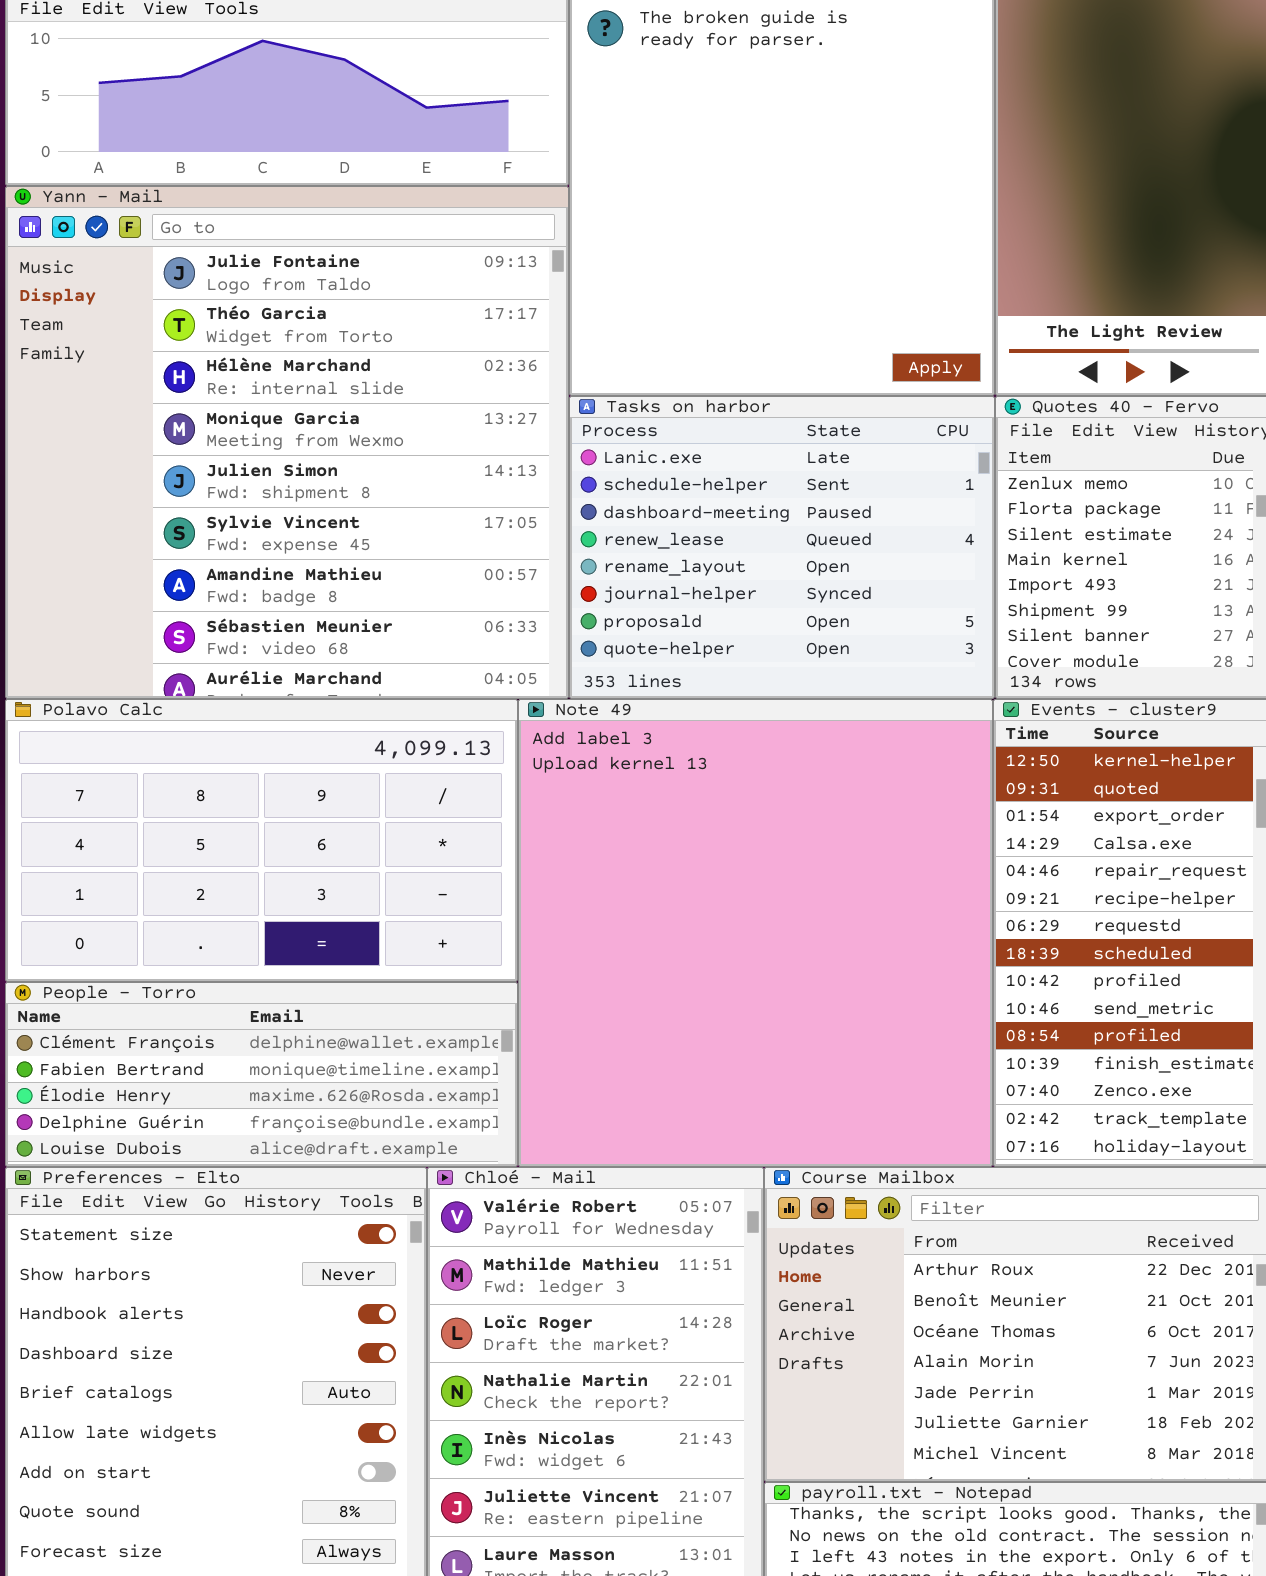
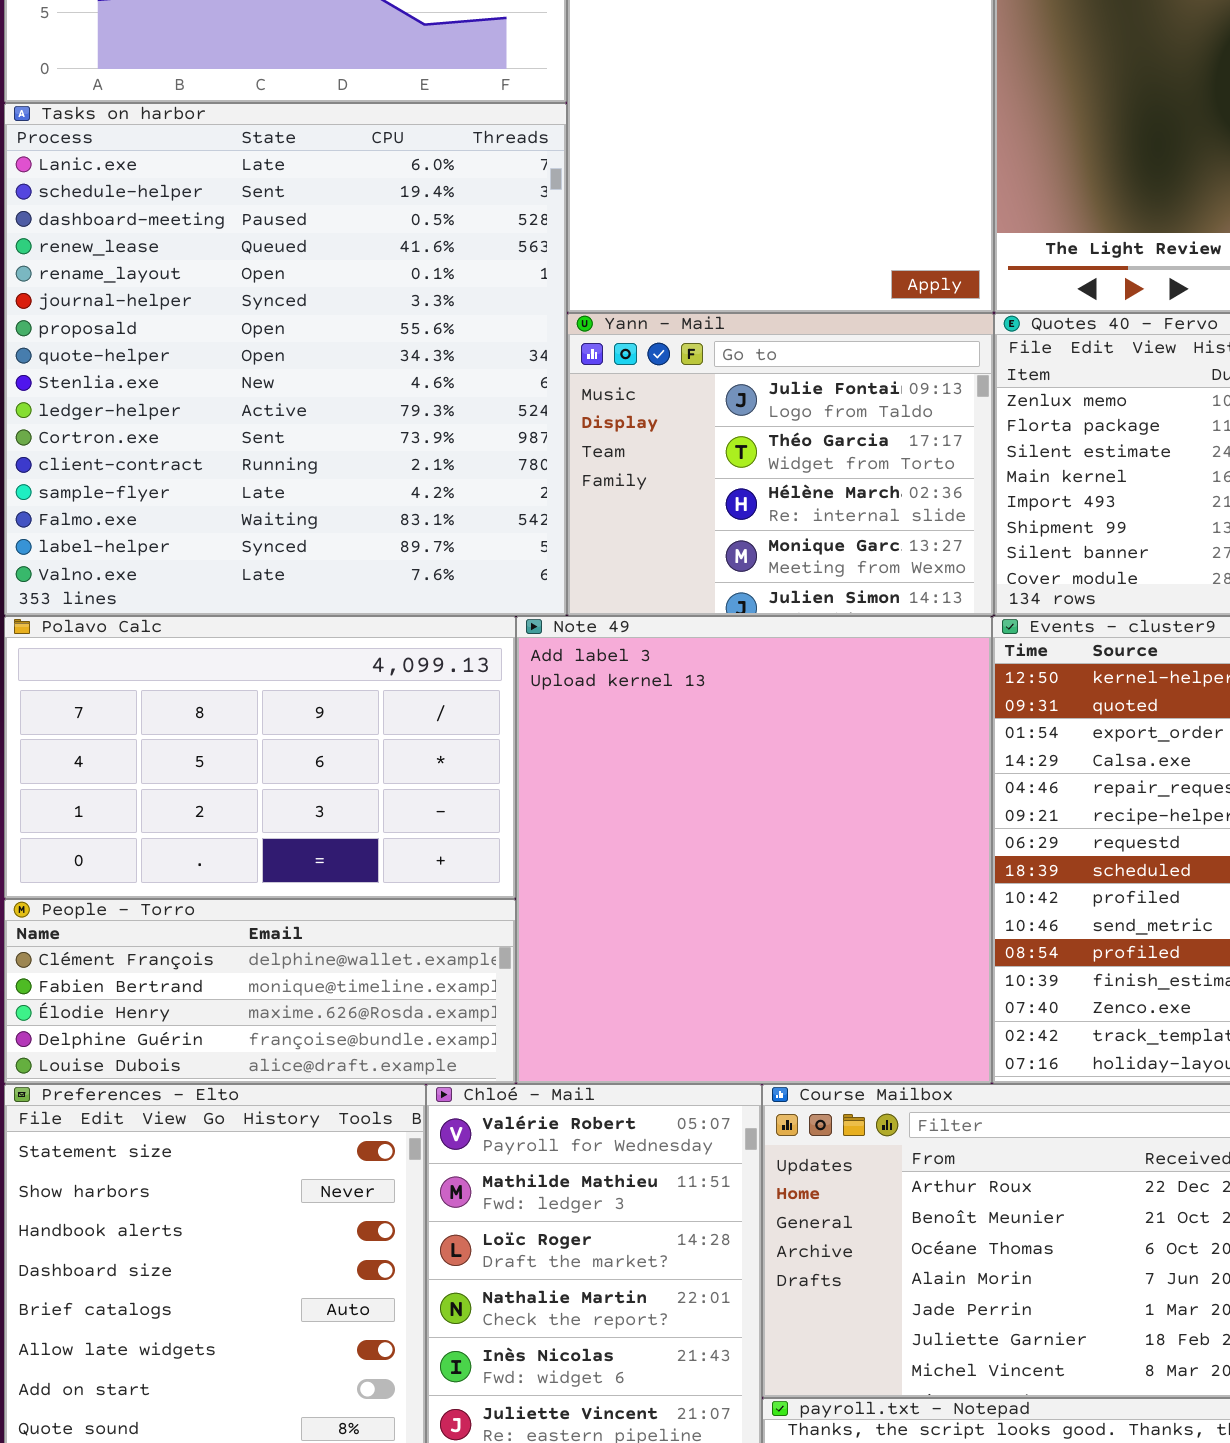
Yann - Mail: [5,186,569,699] -> [567,313,994,616], moved, resized
Tasks on harbor: [569,396,995,699] -> [4,103,567,616], moved, resized

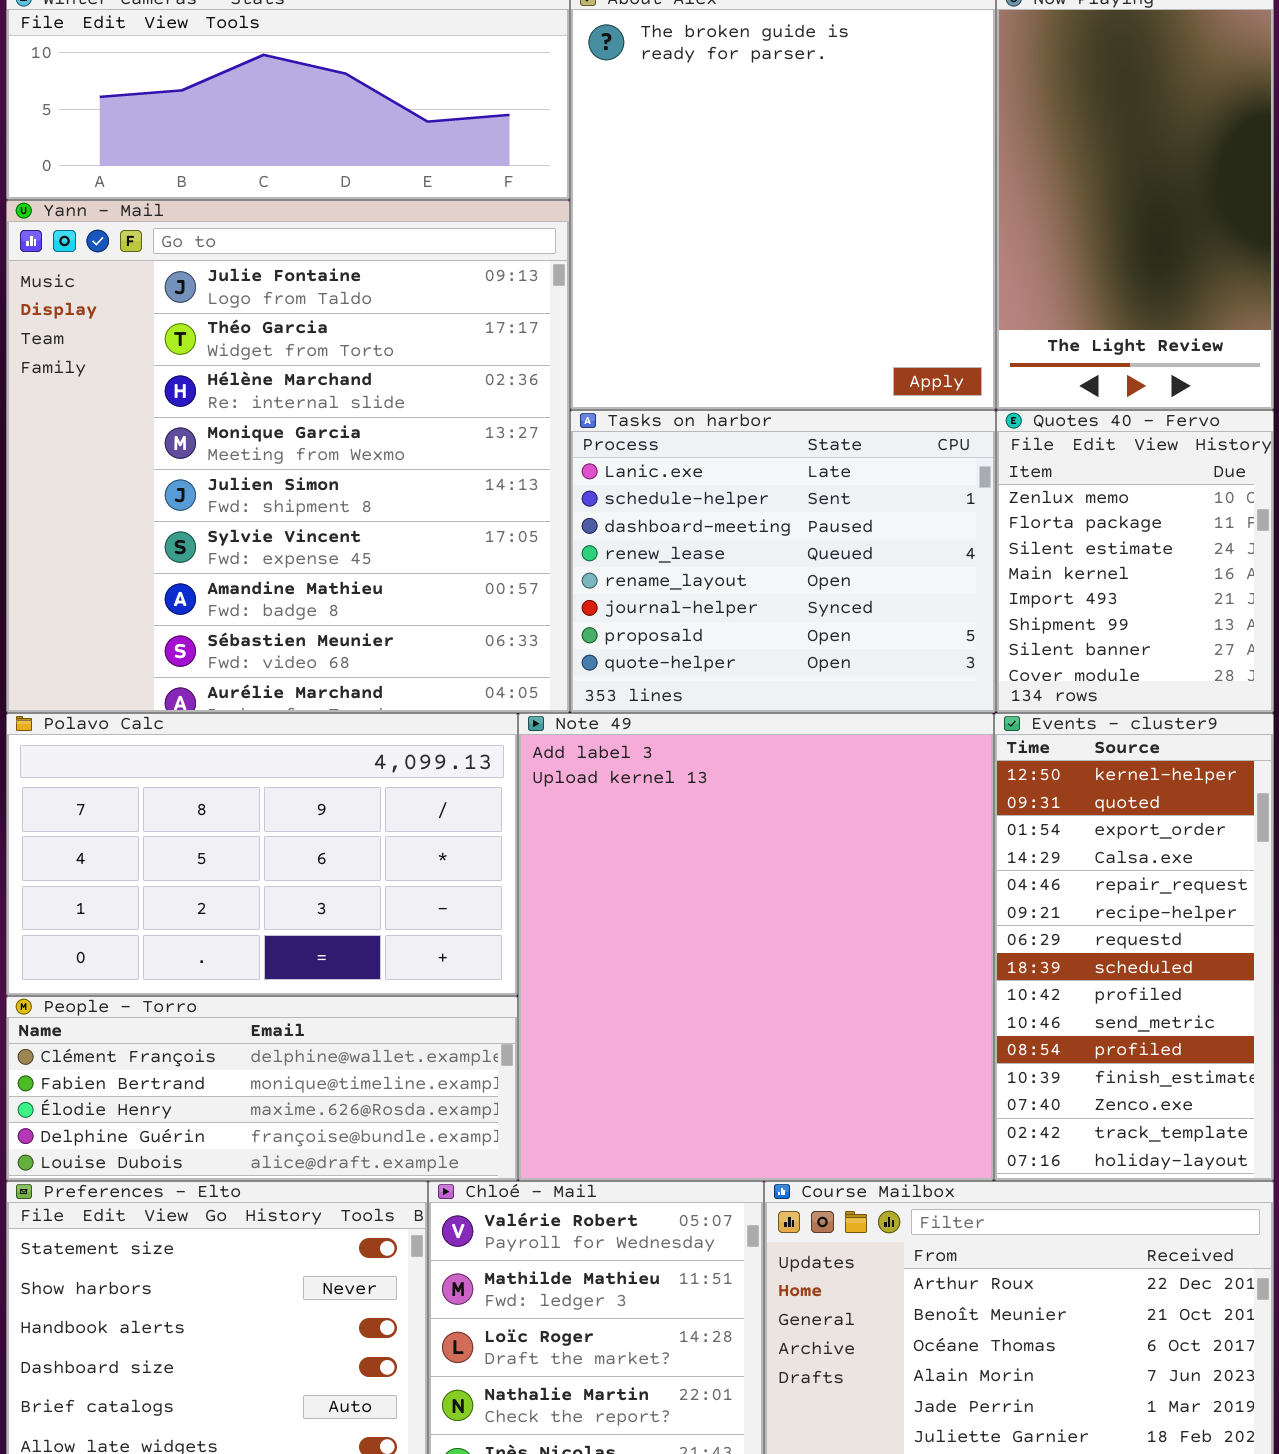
Tasks on harbor: [4,103,567,616] -> [570,410,996,713], moved, resized
Yann - Mail: [567,313,994,616] -> [6,200,570,713], moved, resized

